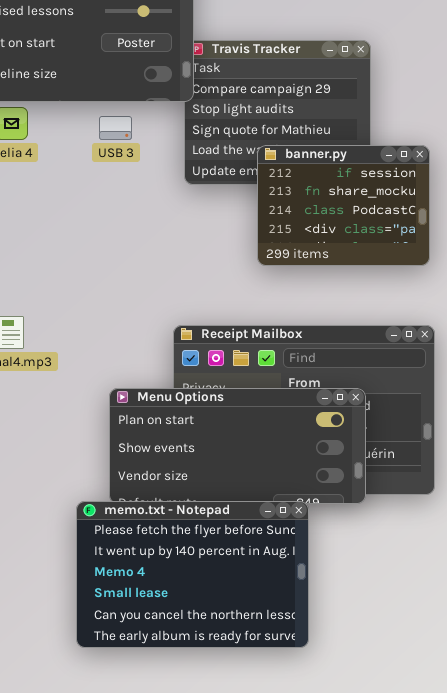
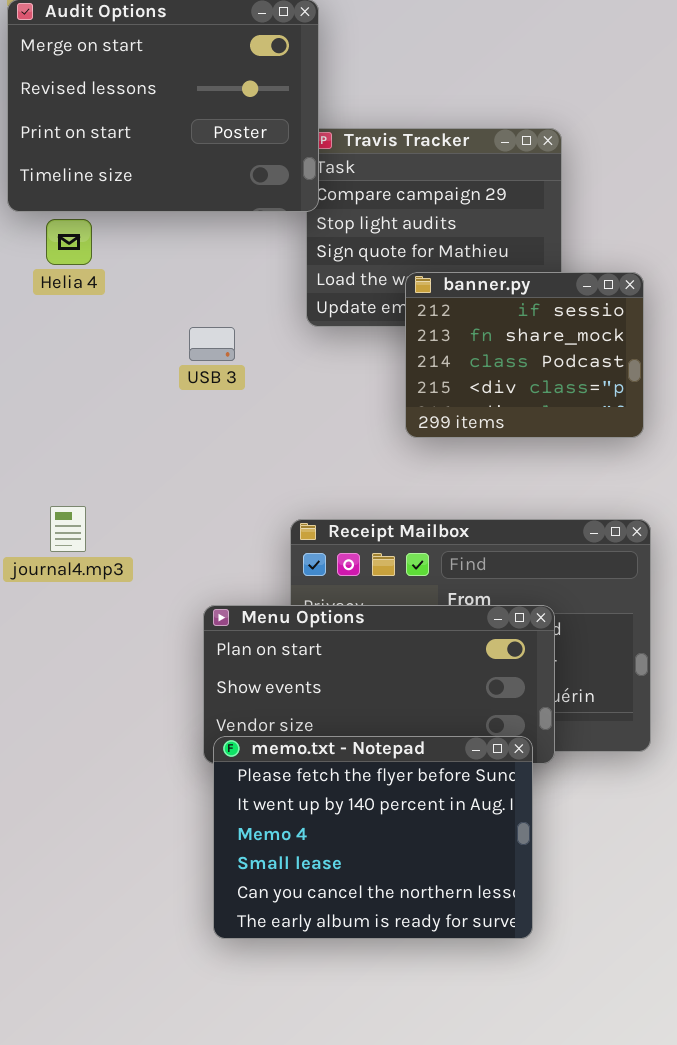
USB 3: [99,116,132,140] -> [189,327,235,361], moved
memo.txt - Notepad: [76,501,309,648] -> [213,736,533,939], moved

